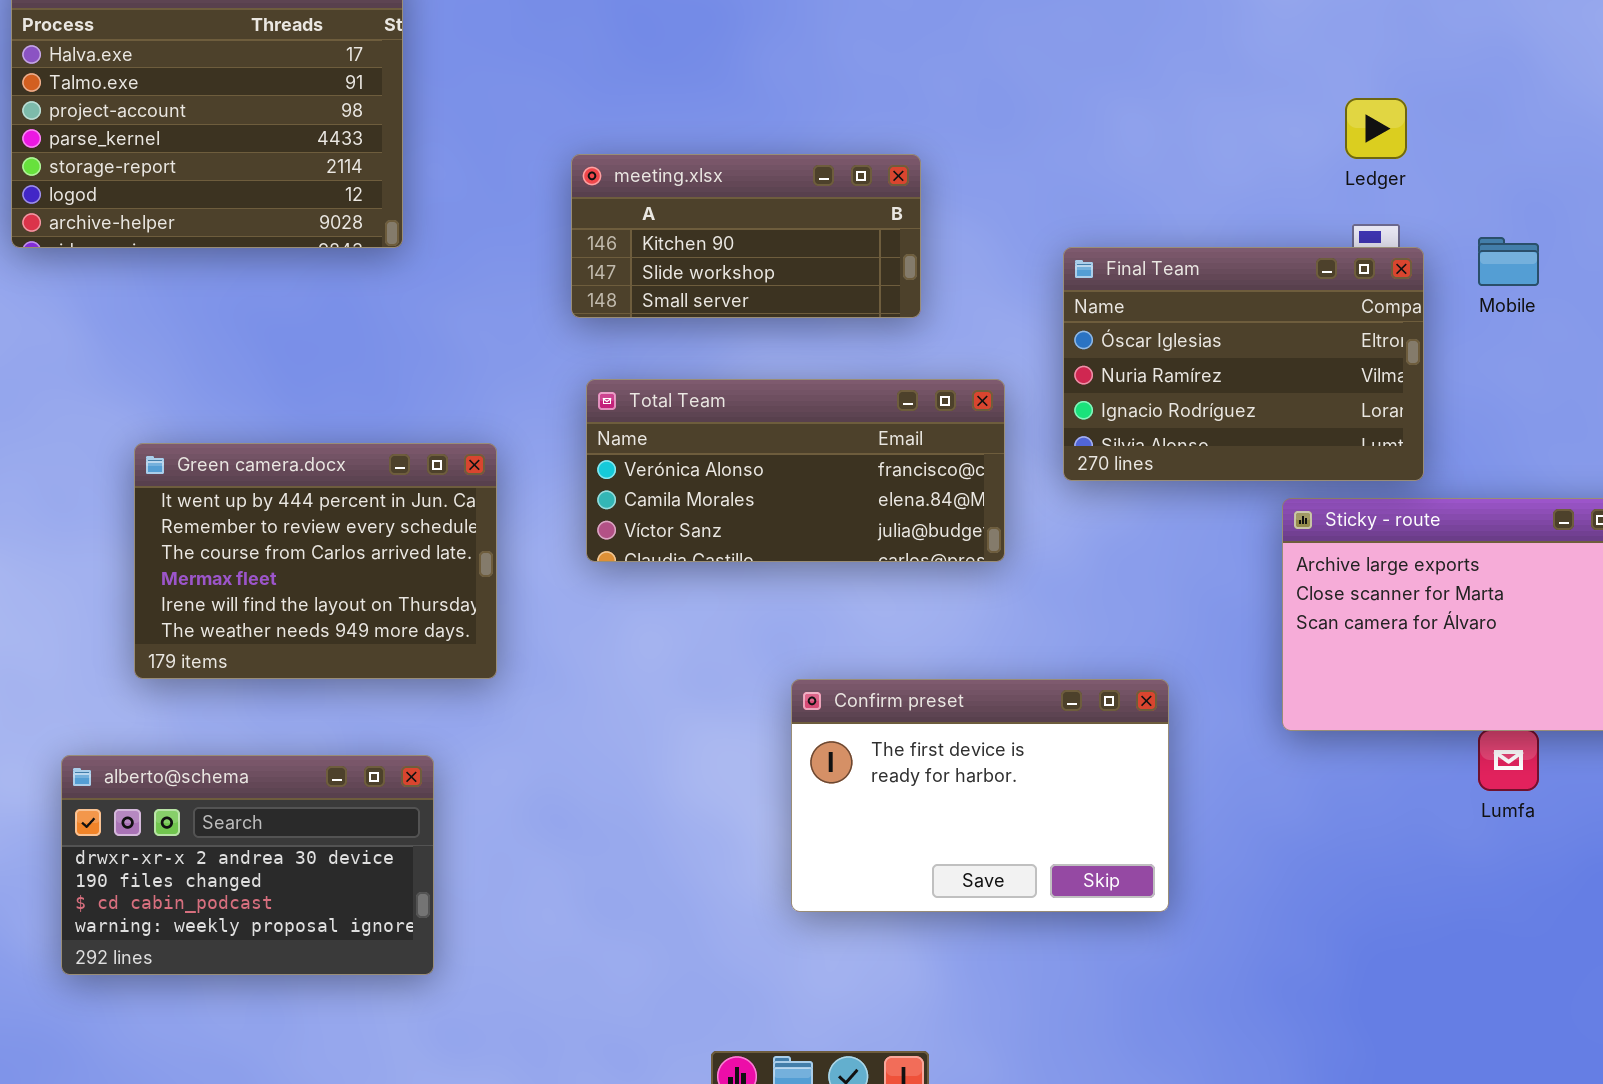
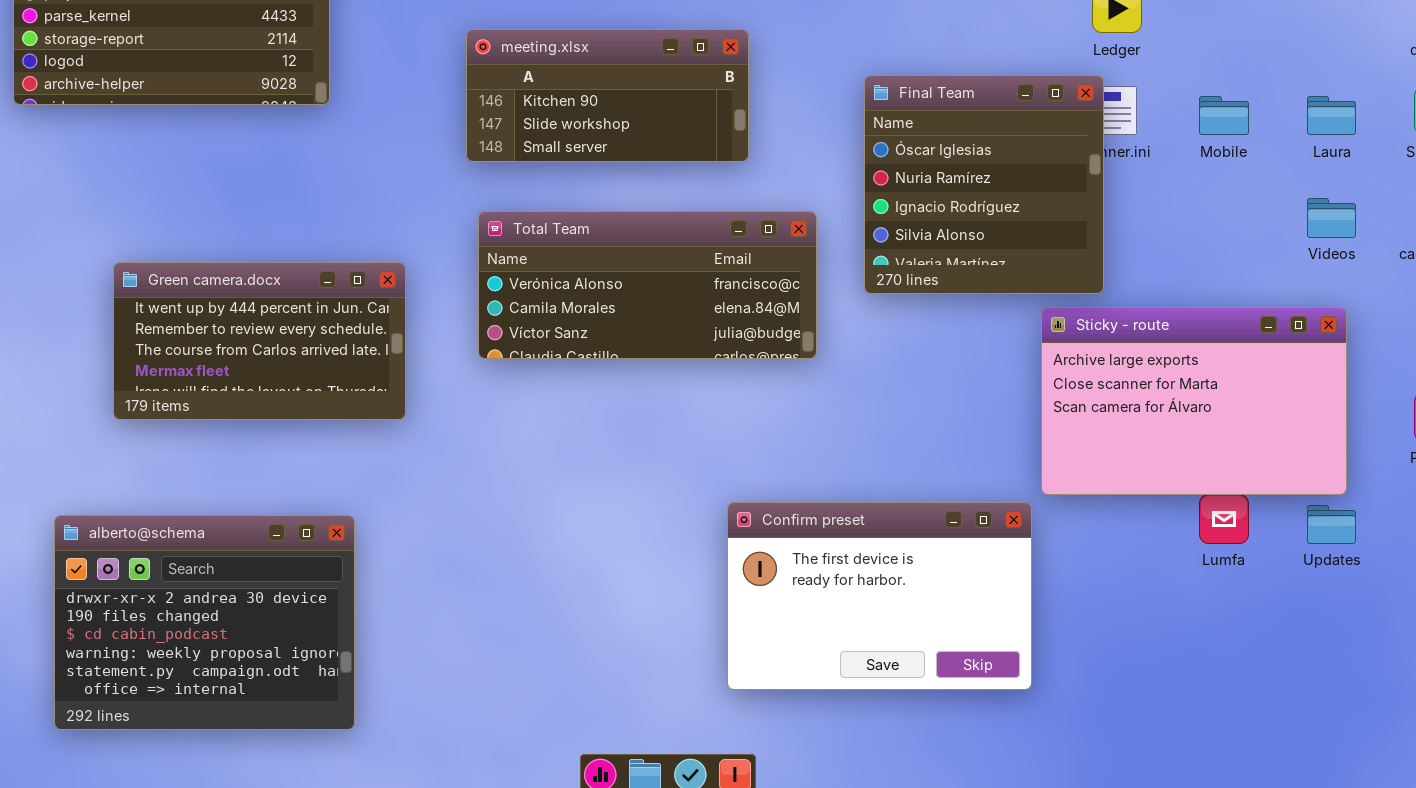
Final Team: [1063,247,1424,481] -> [864,75,1104,294], resized
Green camera.docx: [134,443,497,679] -> [113,262,406,420], resized
Confirm preset: [791,679,1169,912] -> [727,502,1032,690], moved
alberto@schema: [61,755,434,975] -> [54,515,355,730], resized

